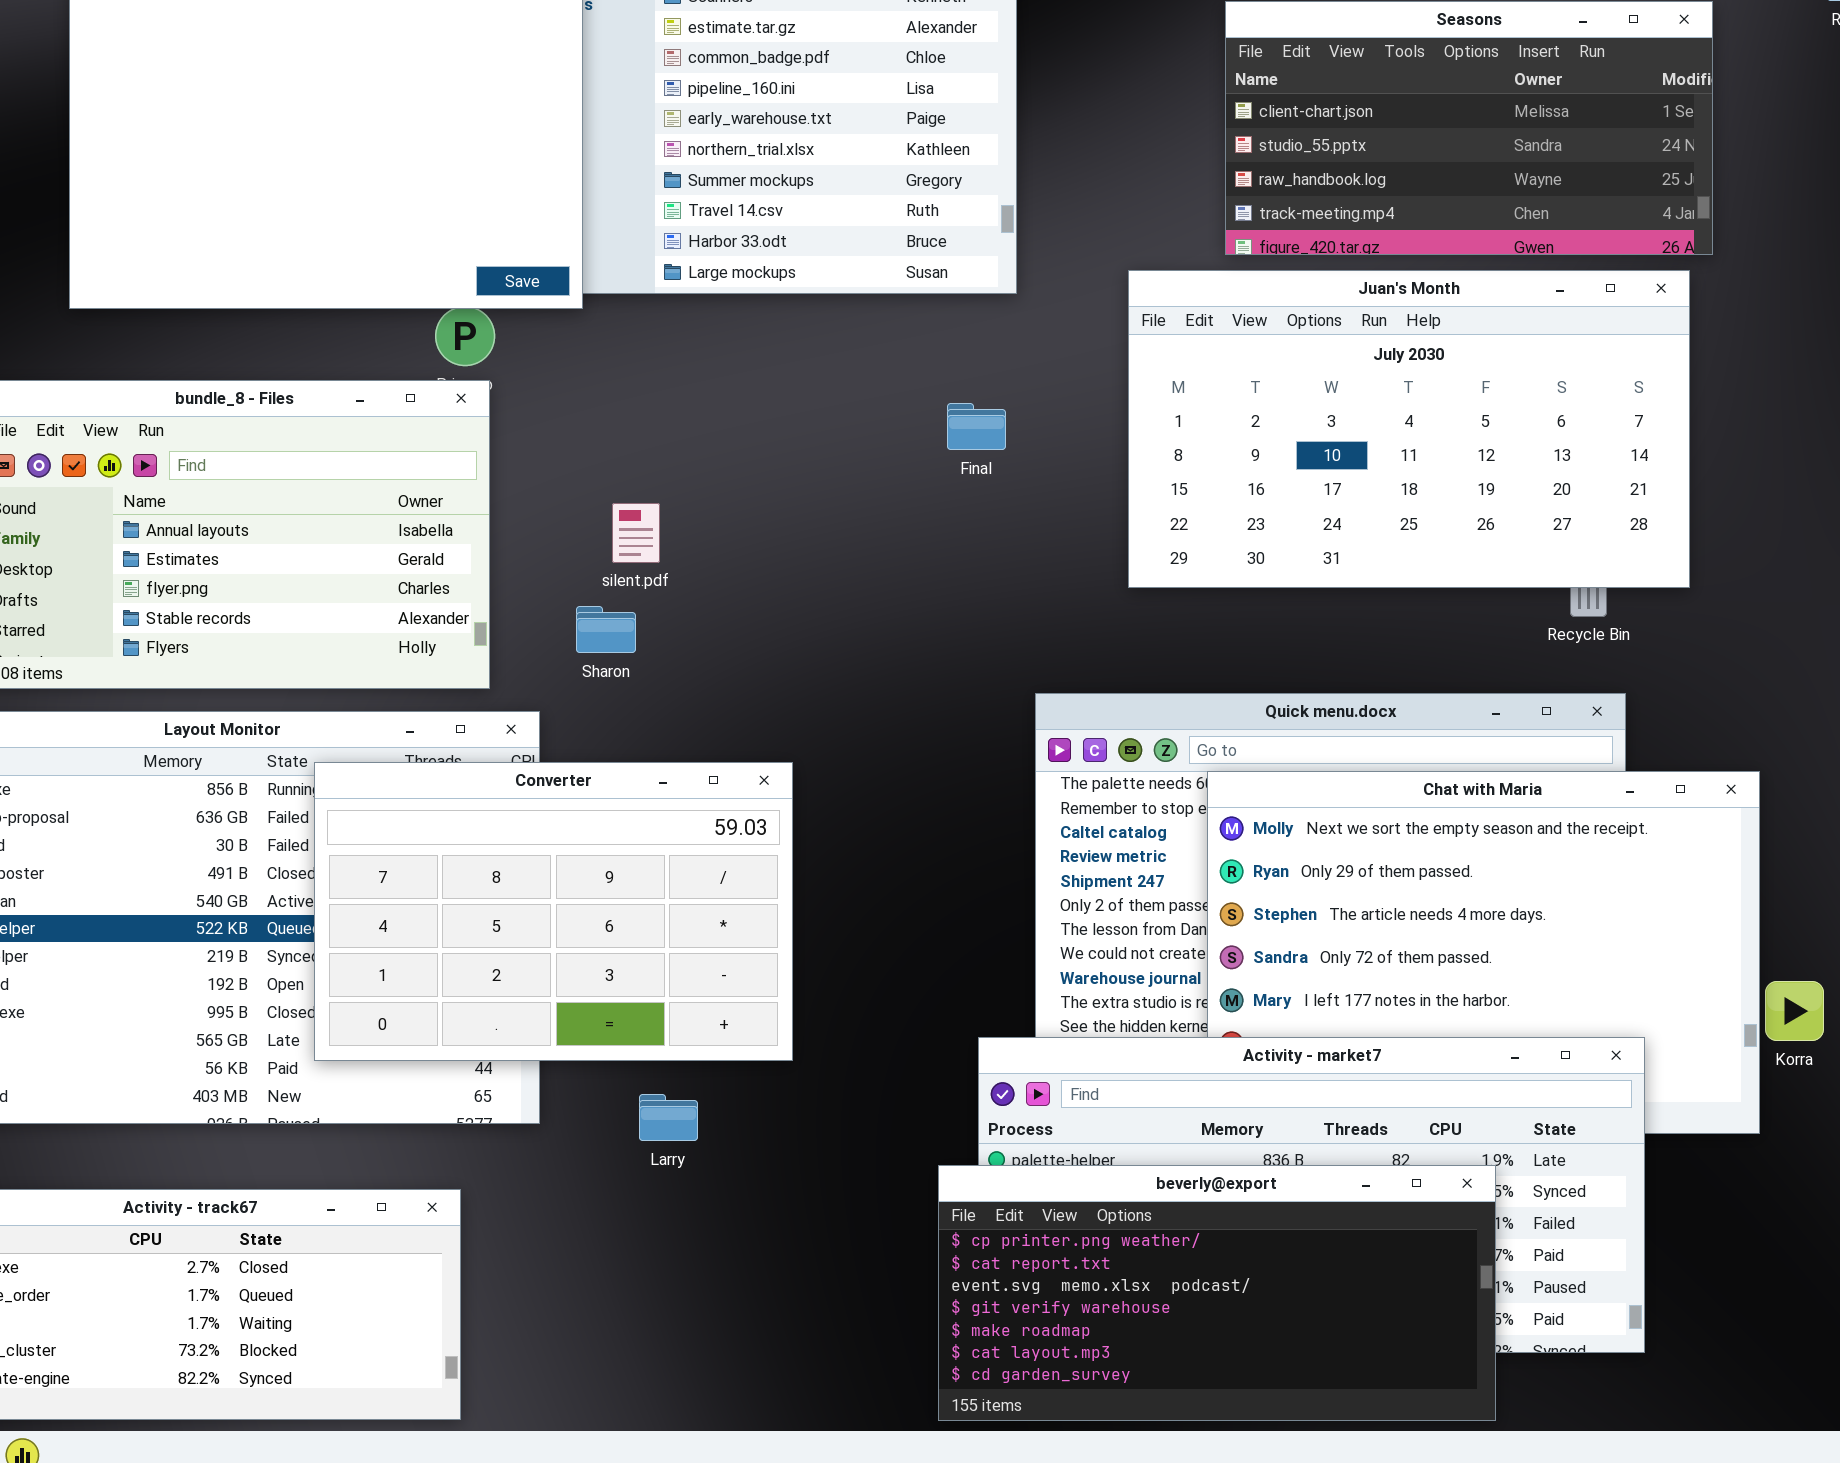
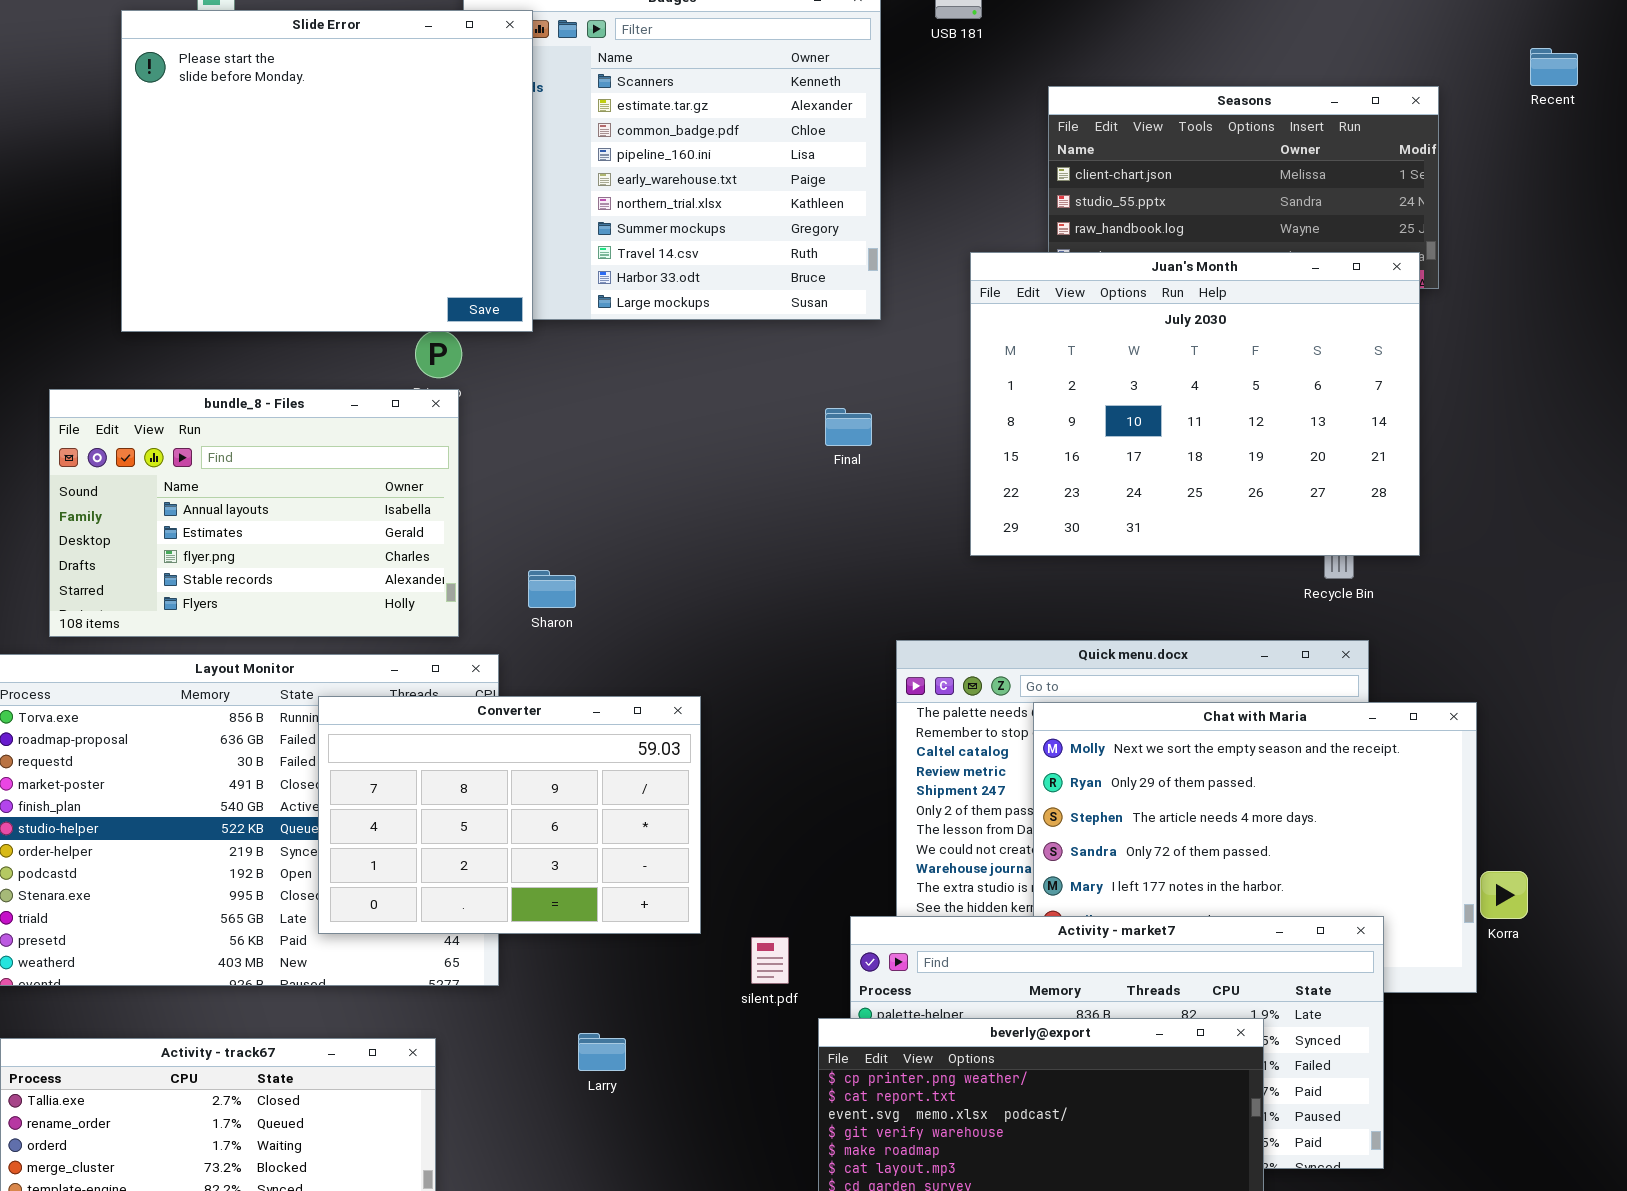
Juan's Month: [1128,270,1690,588] -> [970,252,1420,556], resized
silent.pdf: [612,503,660,563] -> [751,937,789,984], moved
Larry: [639,1094,698,1141] -> [578,1033,626,1071], moved

